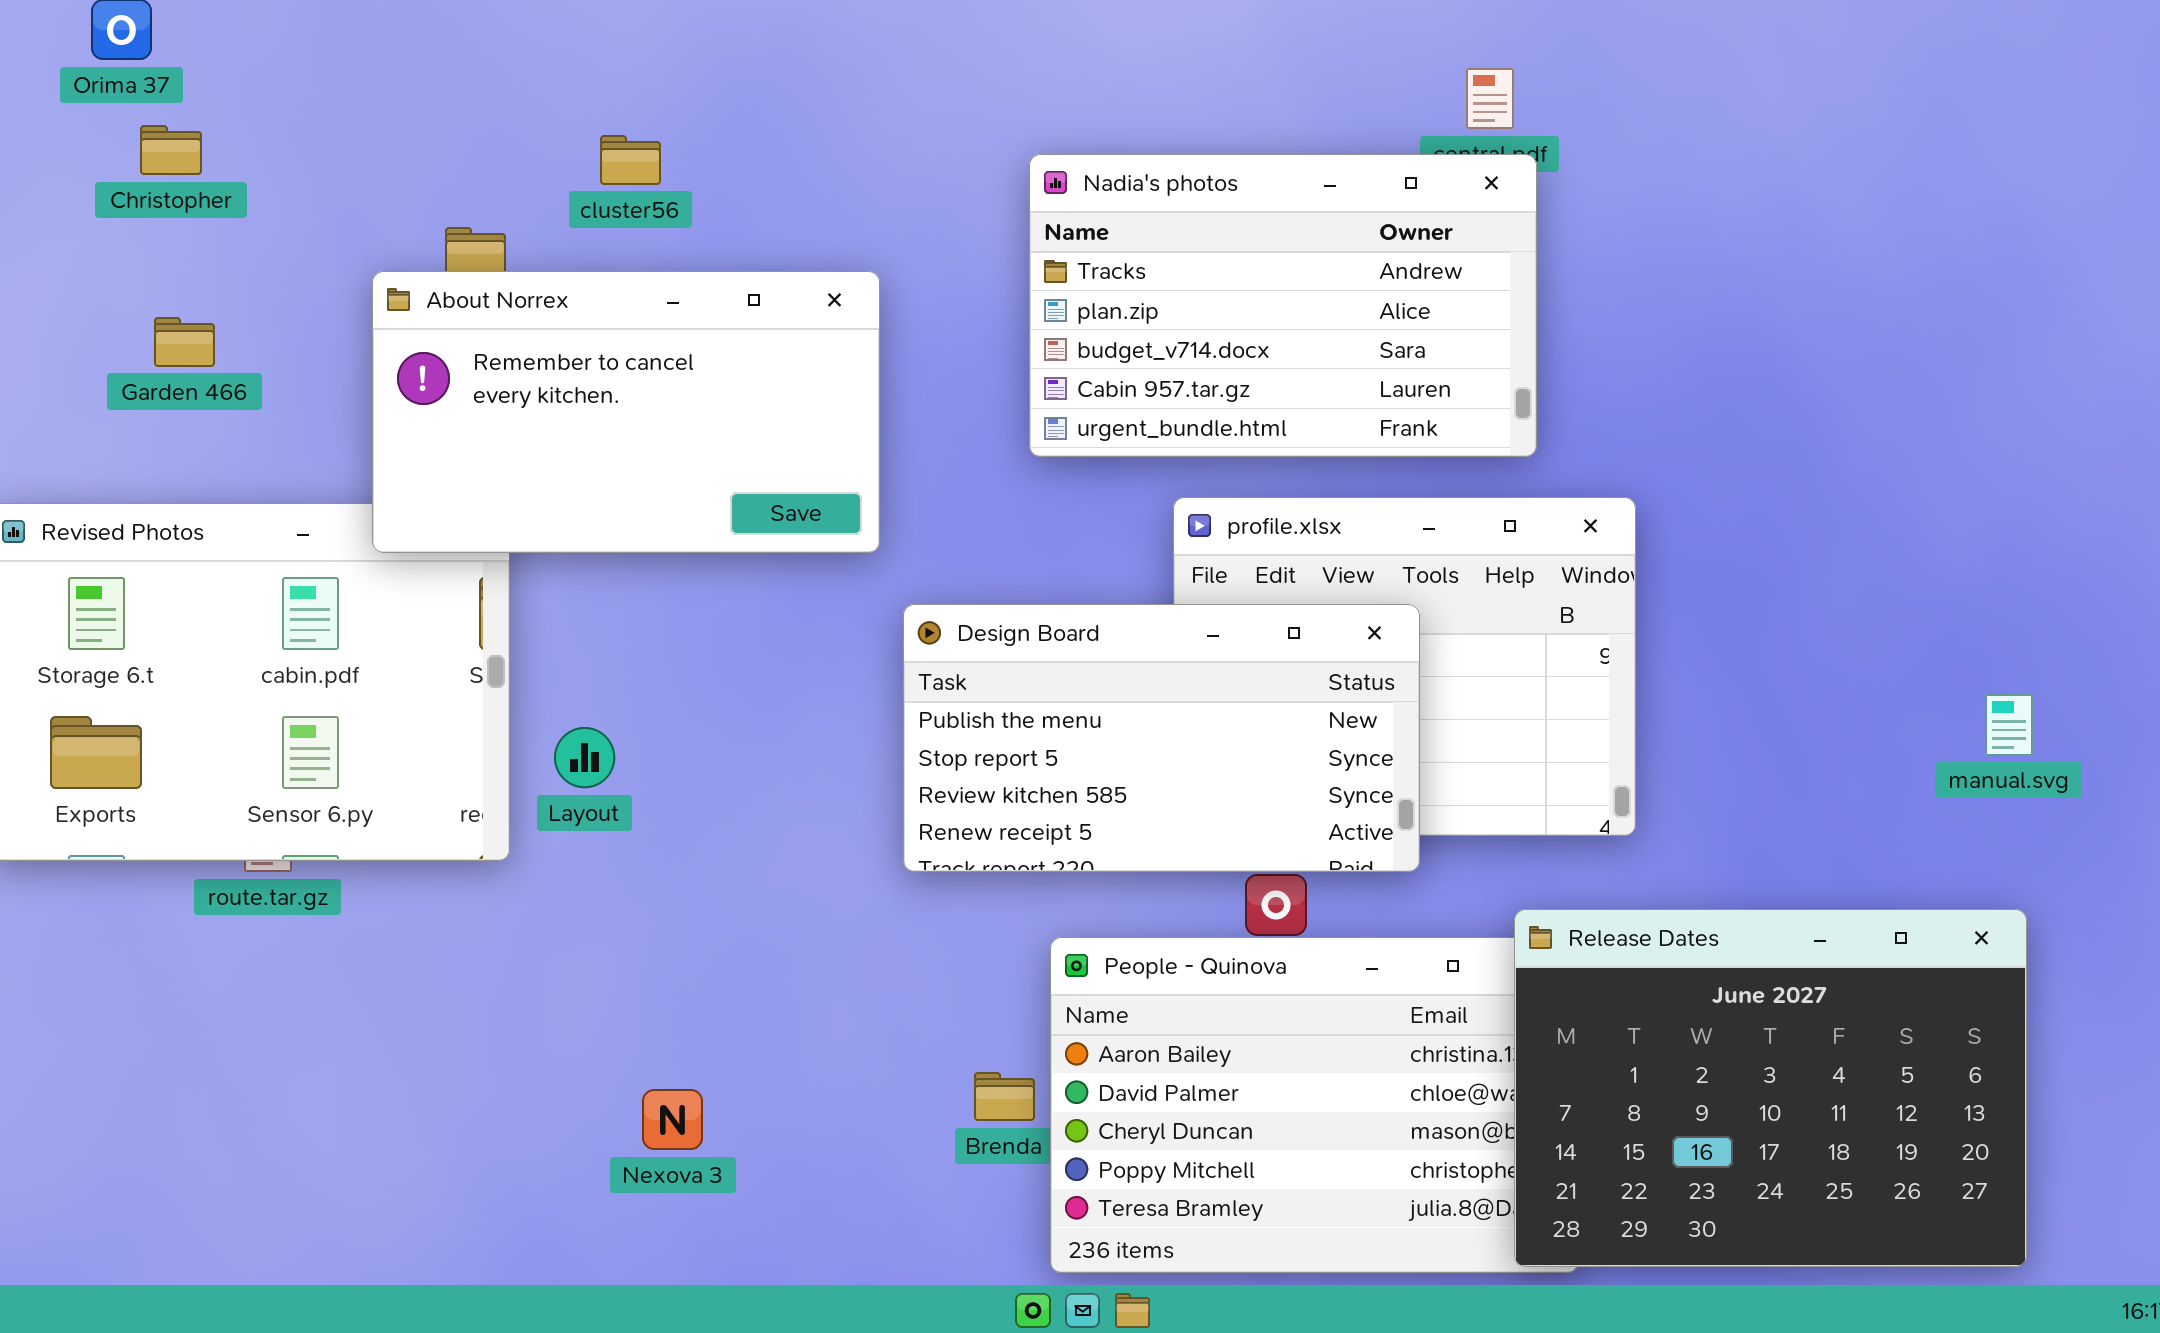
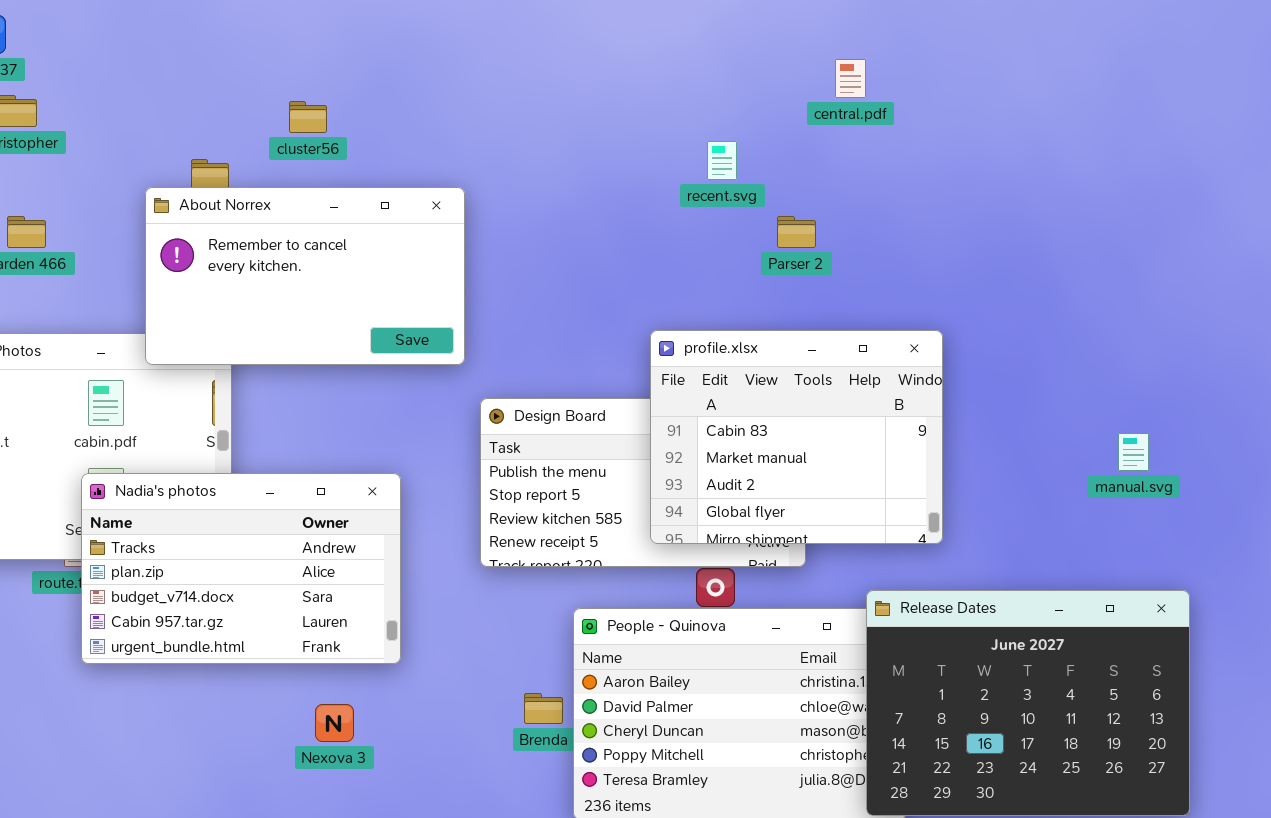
Nadia's photos: [1029,154,1537,457] -> [81,473,401,664], moved
profile.xlsx: [1173,497,1636,836] -> [650,330,943,544], raised
manual.svg: [1985,694,2033,756] -> [1118,433,1149,471], moved

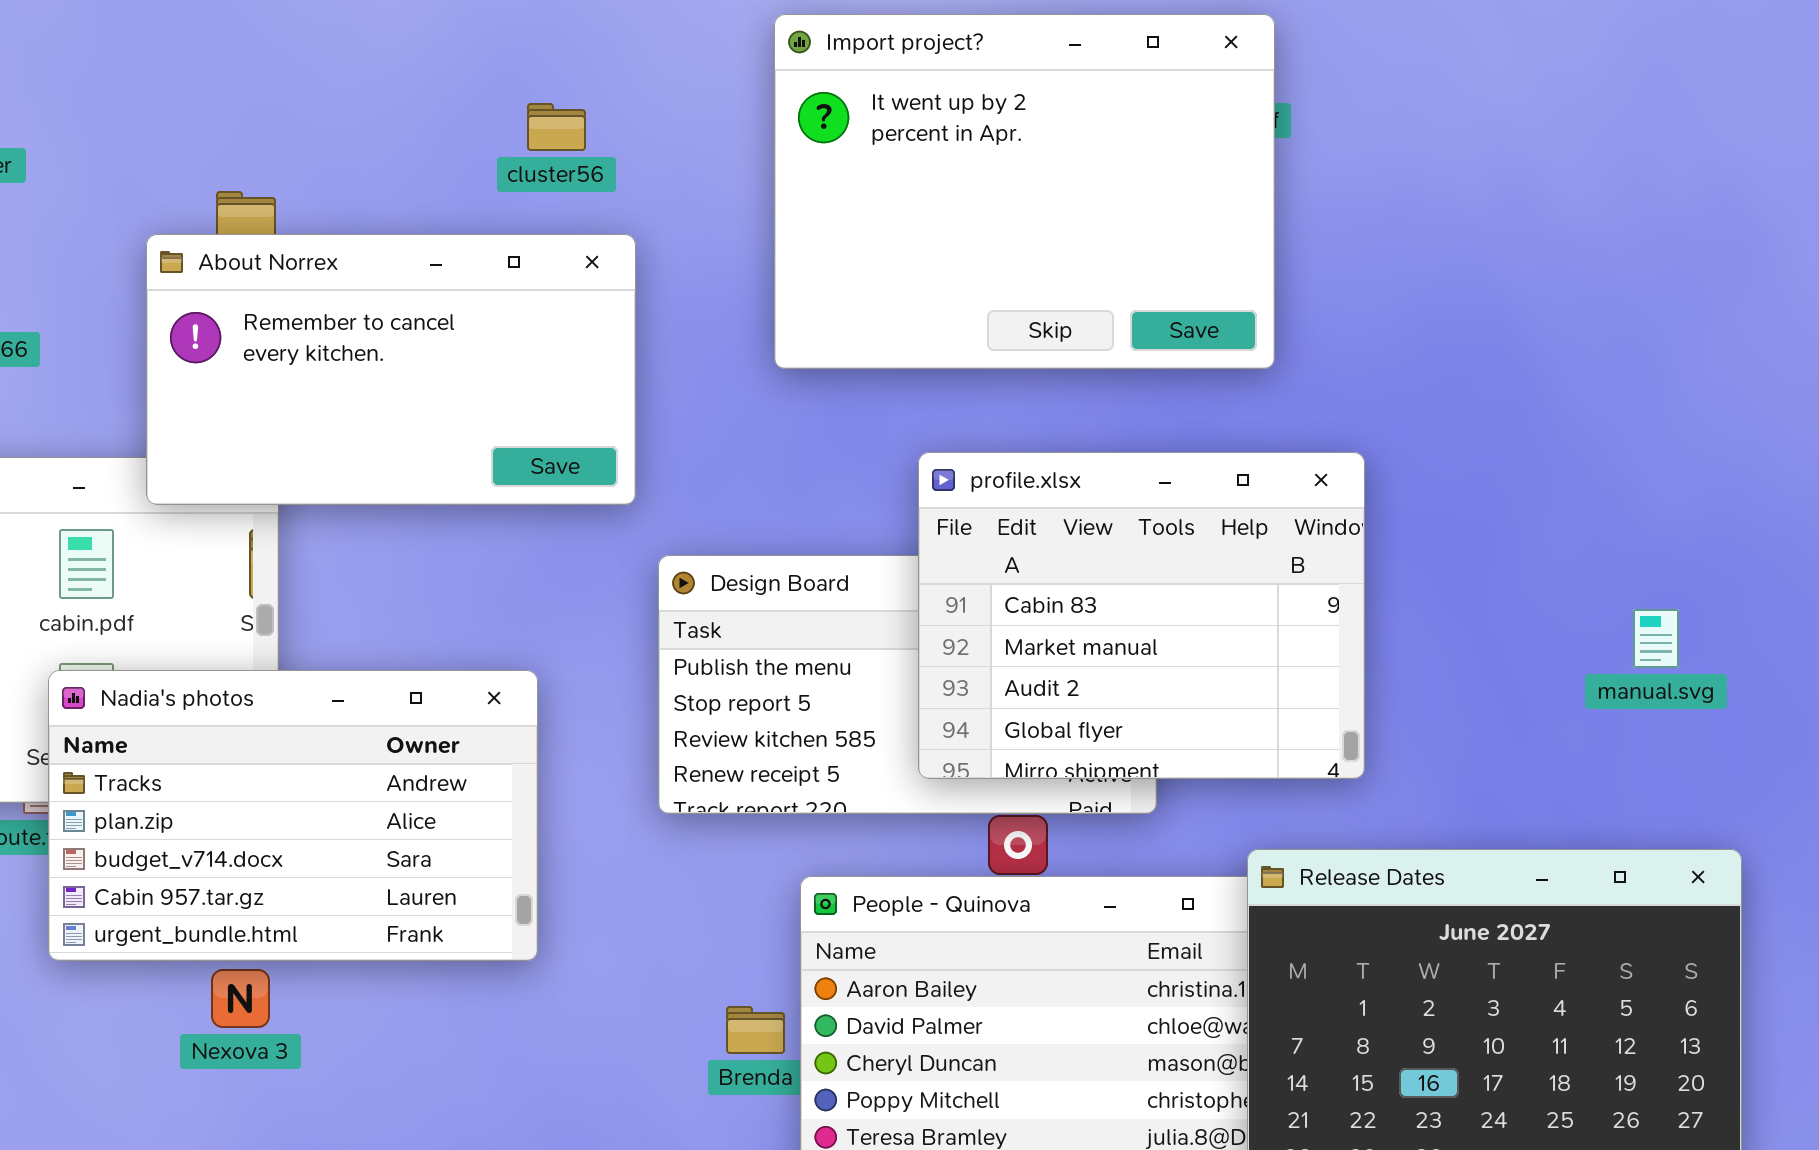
Import project?: none -> [774,14,1275,369], opened
cluster56: [289,101,327,133] -> [527,103,586,151], moved
Nexova 3: [315,704,354,742] -> [211,969,270,1028], moved

